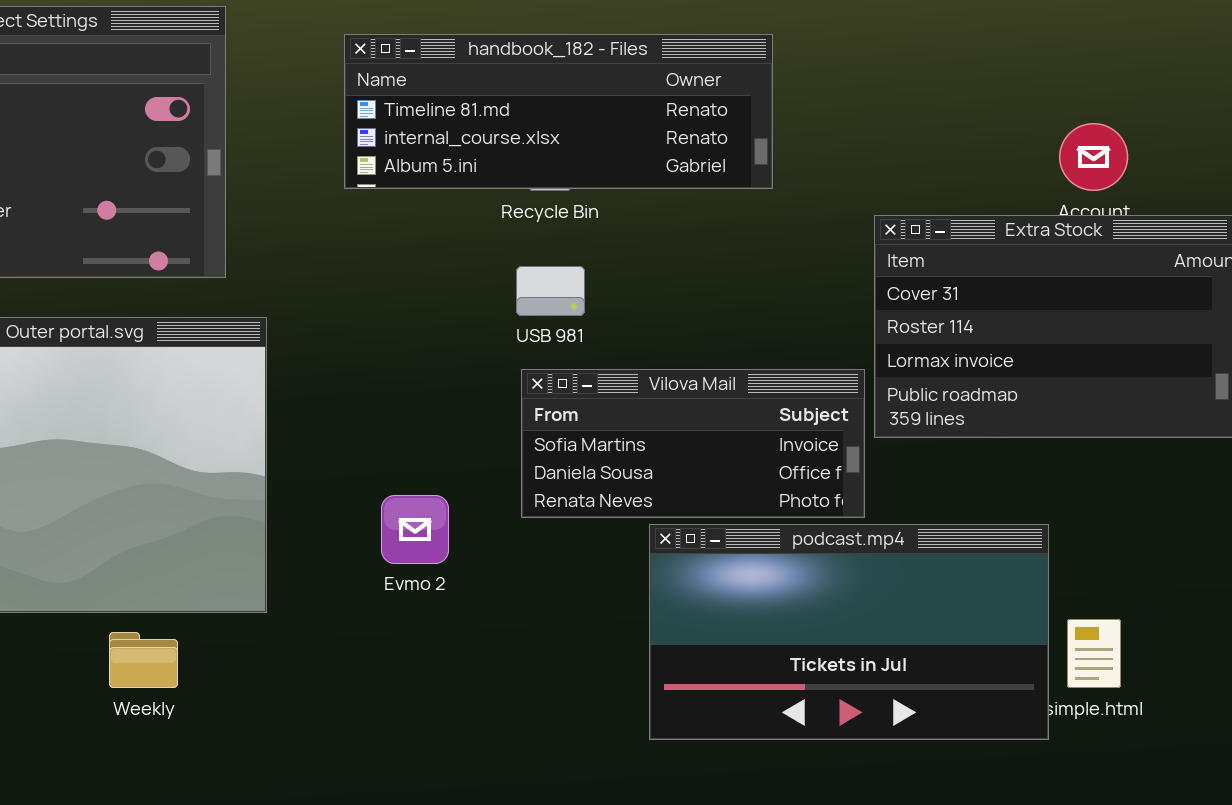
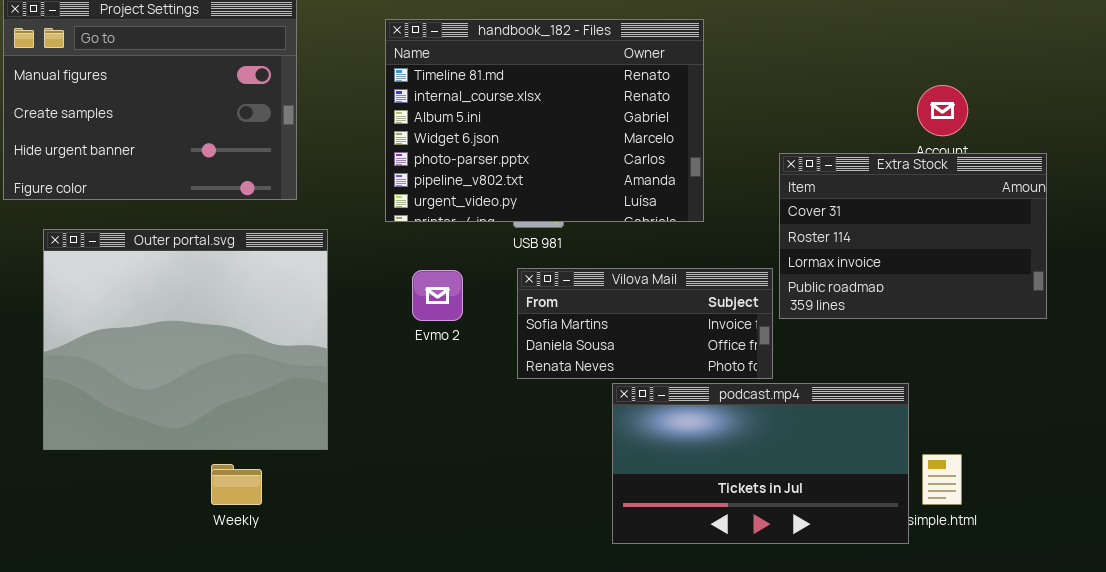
handbook_182 - Files: [344,34,773,189] -> [385,19,704,222], resized
Evmo 2: [381,495,449,564] -> [412,270,463,321], moved

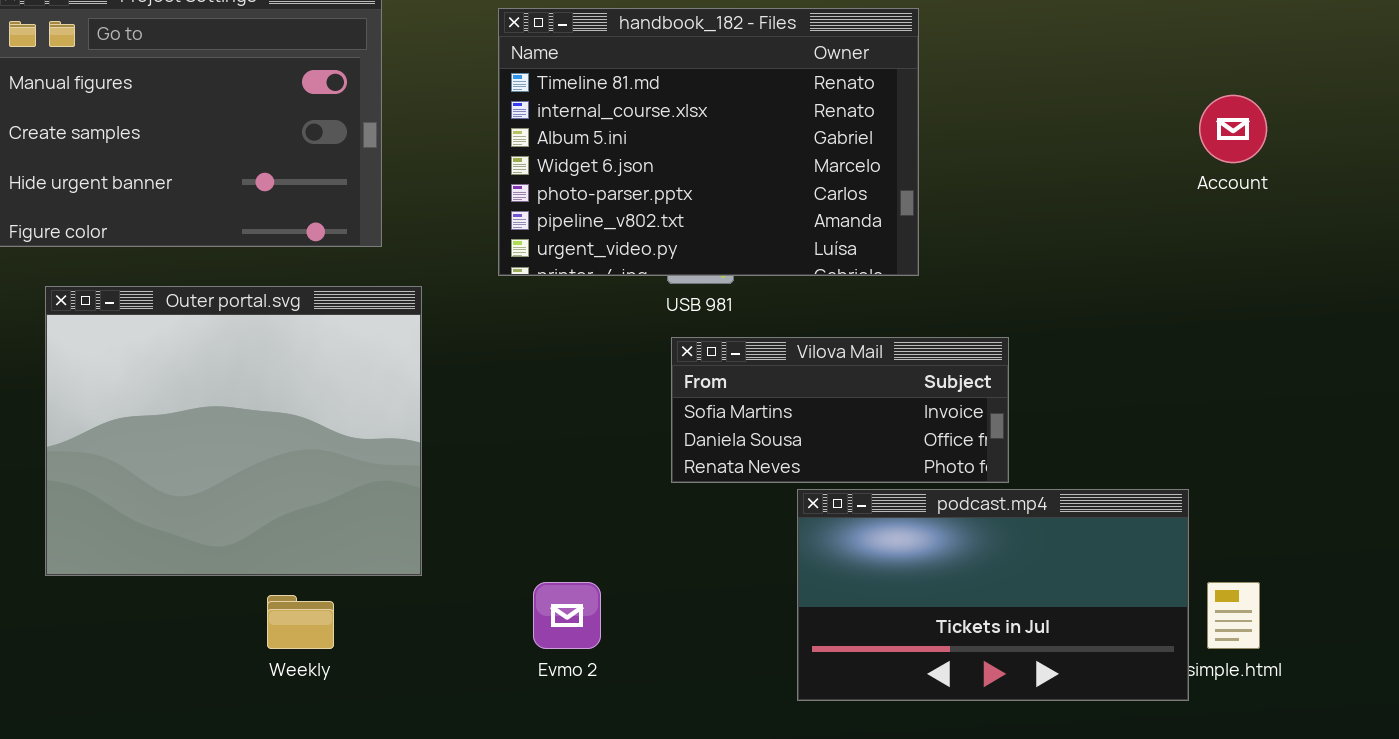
Extra Stock: [779,153,1047,319] -> none, closed
Evmo 2: [412,270,463,321] -> [533,582,601,649], moved

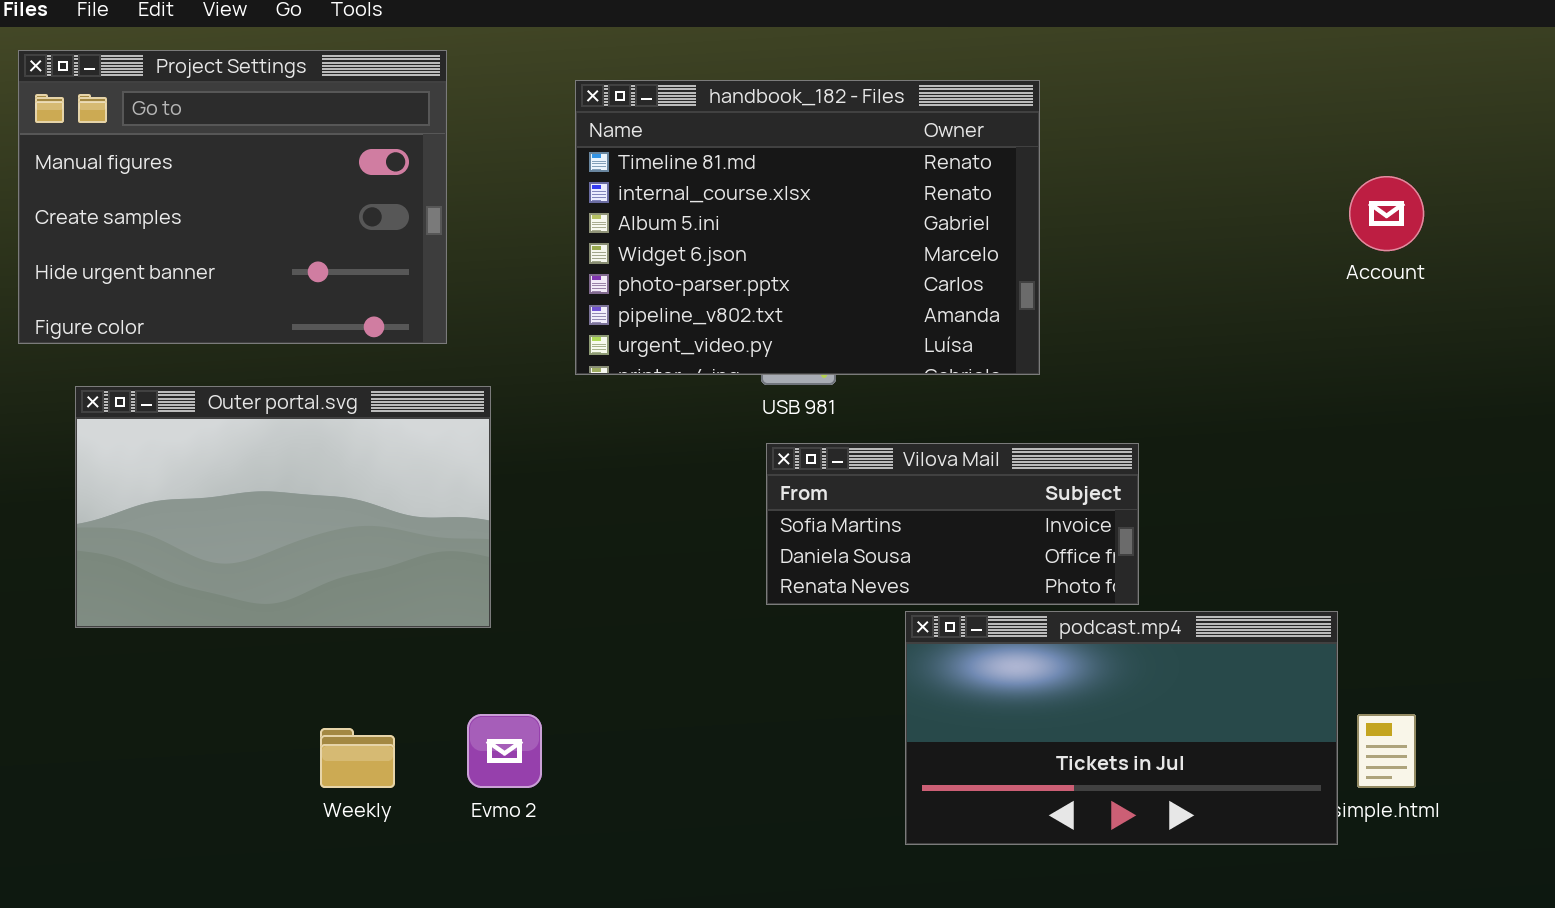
Outer portal.svg: [45,286,422,576] -> [75,386,491,628], resized
Evmo 2: [533,582,601,649] -> [467,714,542,788], moved

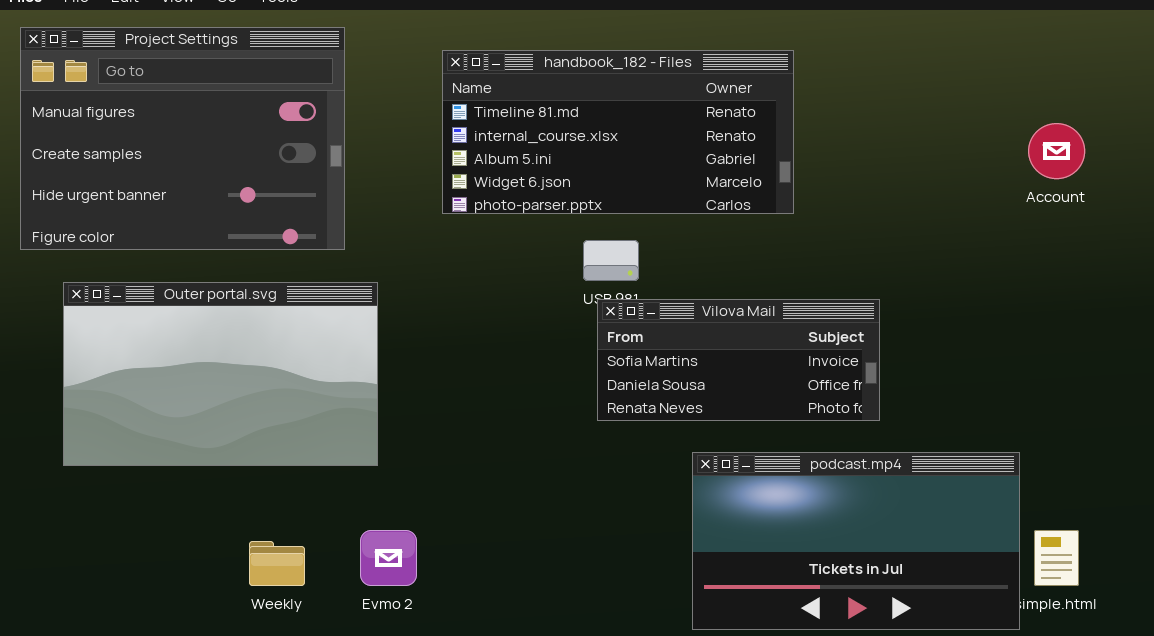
handbook_182 - Files: [575,80,1040,375] -> [442,50,794,214], resized
Vilova Mail: [766,443,1139,605] -> [597,299,880,421], moved

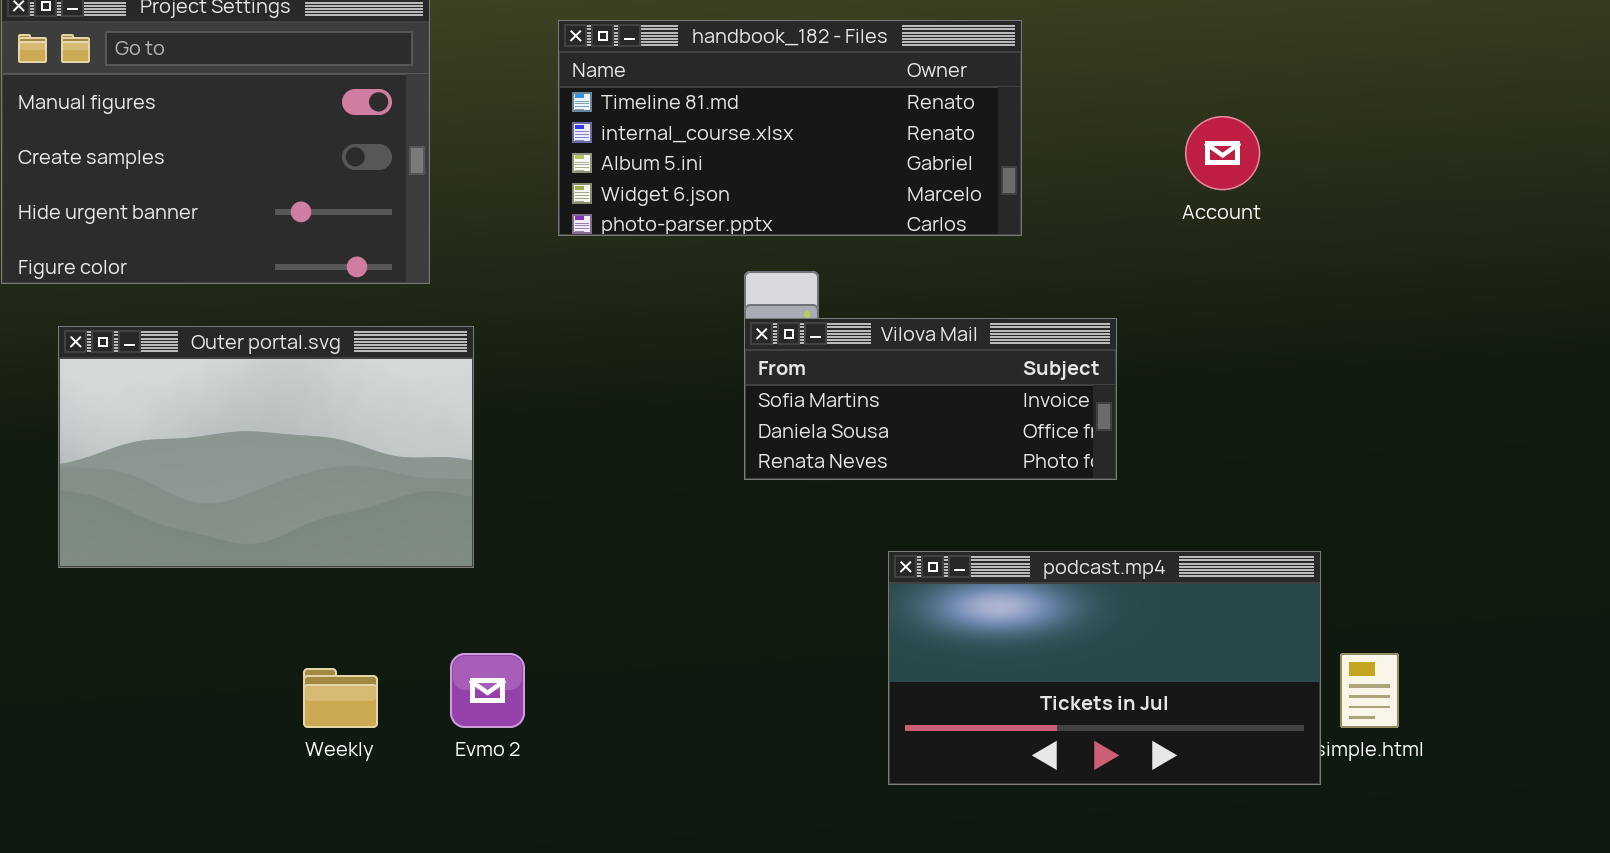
Account: [1028,123,1085,179] -> [1185,116,1260,190], moved
Vilova Mail: [597,299,880,421] -> [744,318,1117,480], moved

